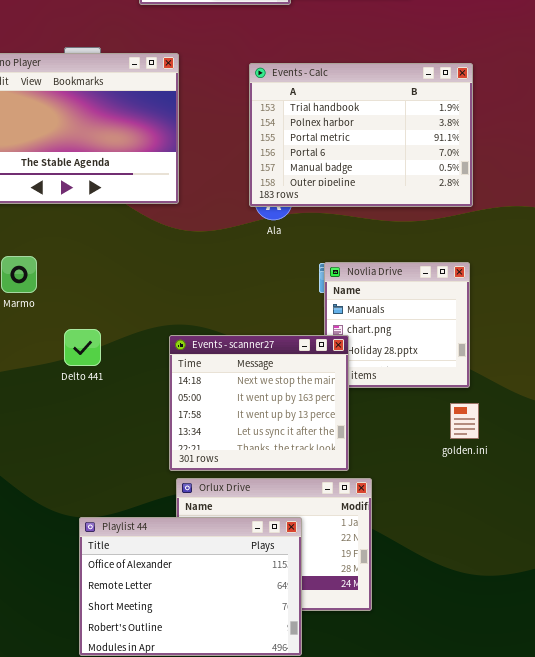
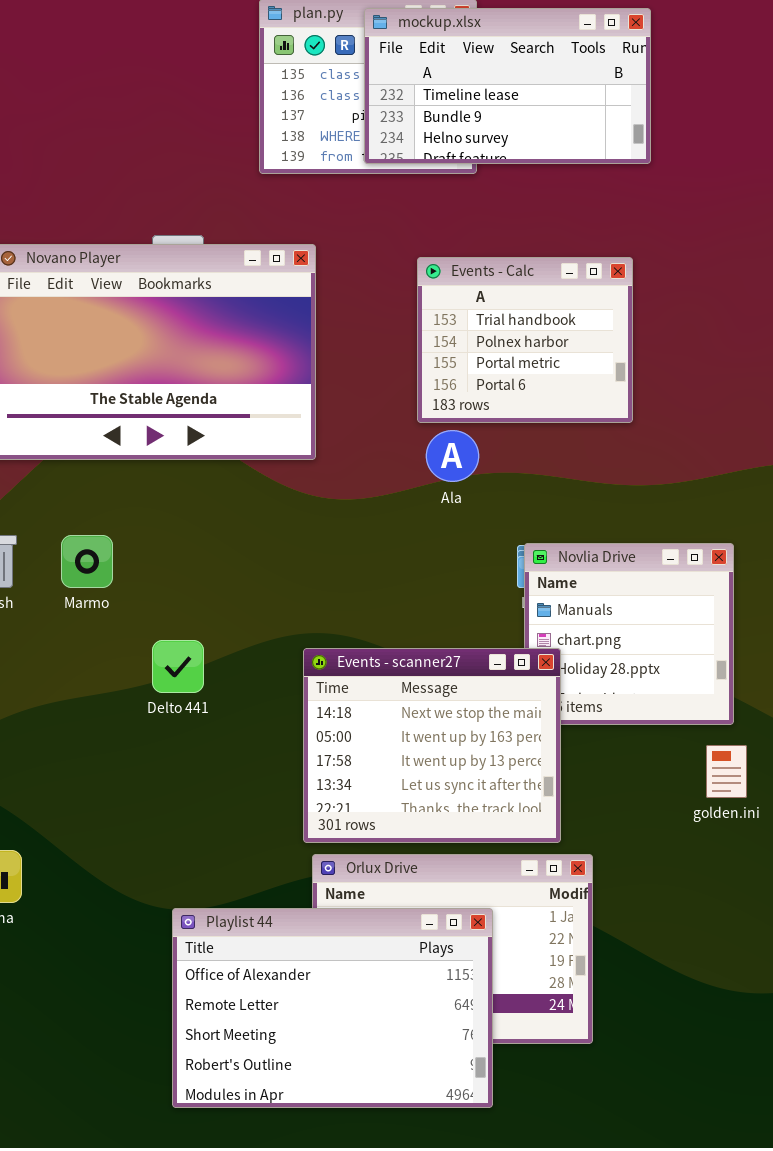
Events - Calc: [249,63,473,207] -> [417,257,633,423], resized

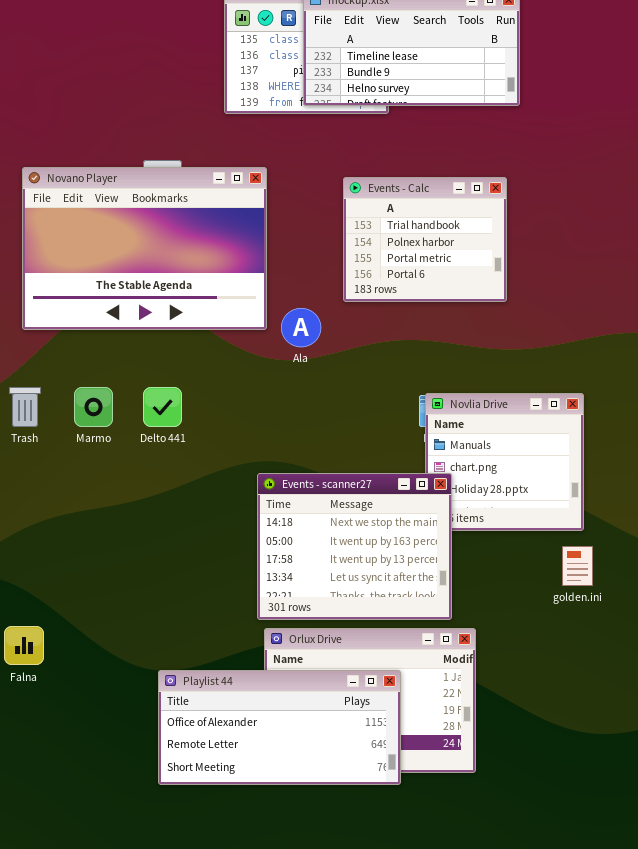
Ala: [426,430,479,482] -> [281,308,321,347], moved
Delto 441: [152,640,204,693] -> [143,387,182,427], moved
Playlist 44: [172,908,493,1108] -> [158,670,401,785], resized

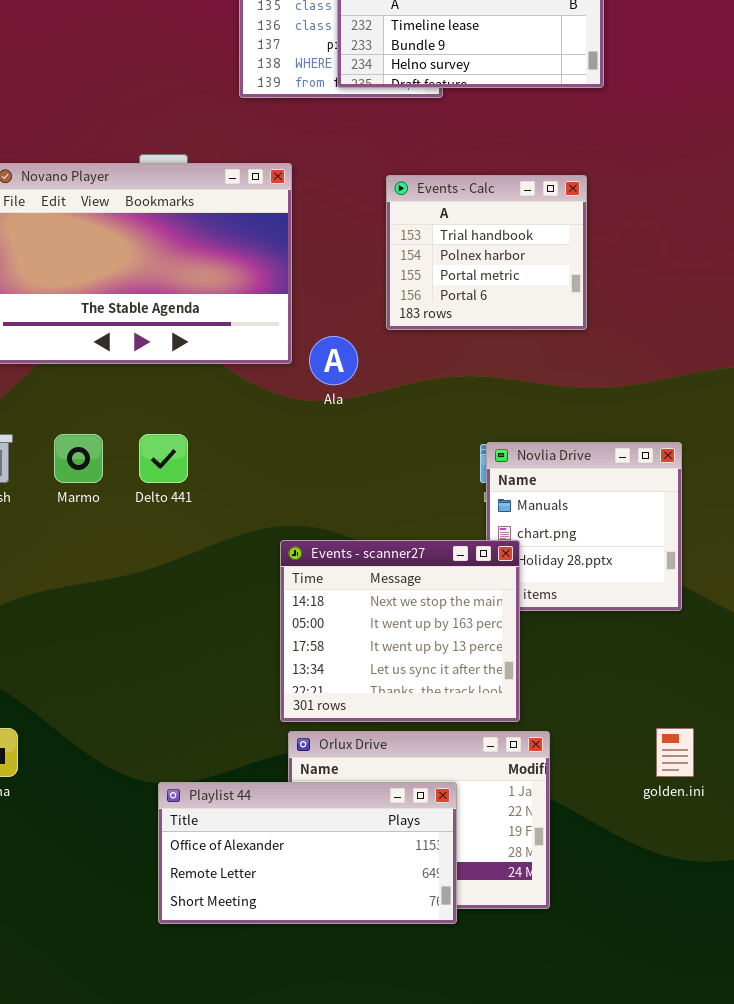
golden.ini: [562,546,593,586] -> [656,728,694,777], moved

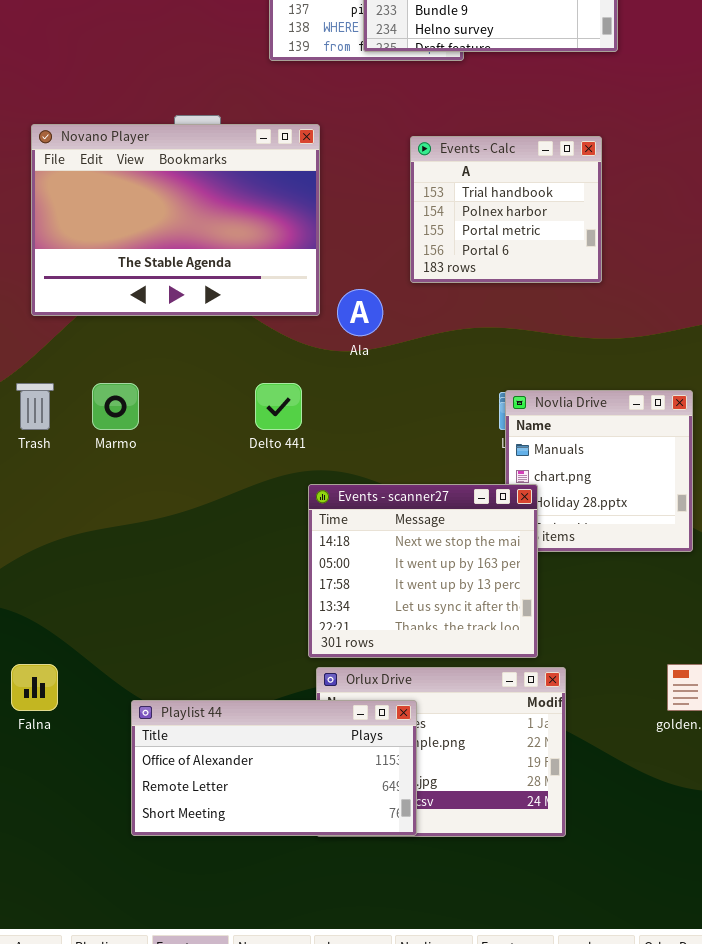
Delto 441: [139,434,188,483] -> [255,383,302,430], moved
Playlist 44: [158,782,457,924] -> [131,700,417,836], moved

